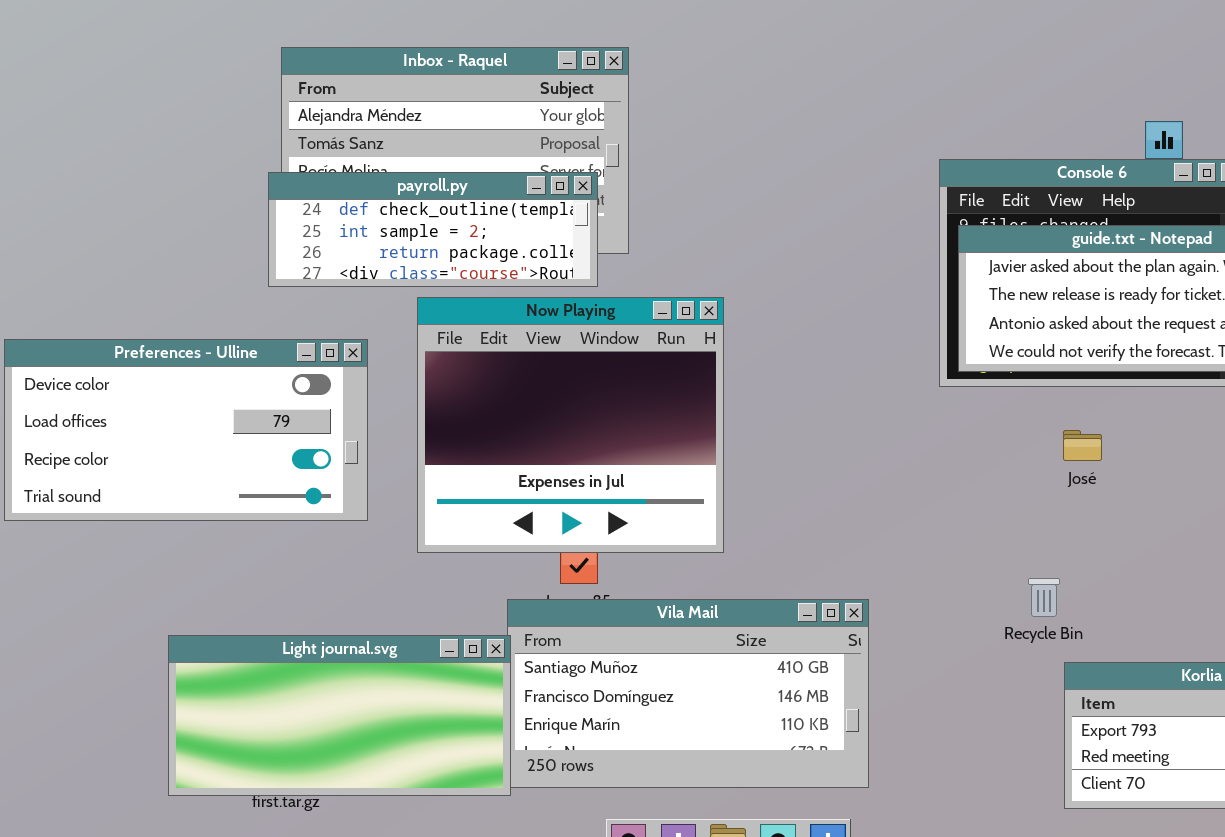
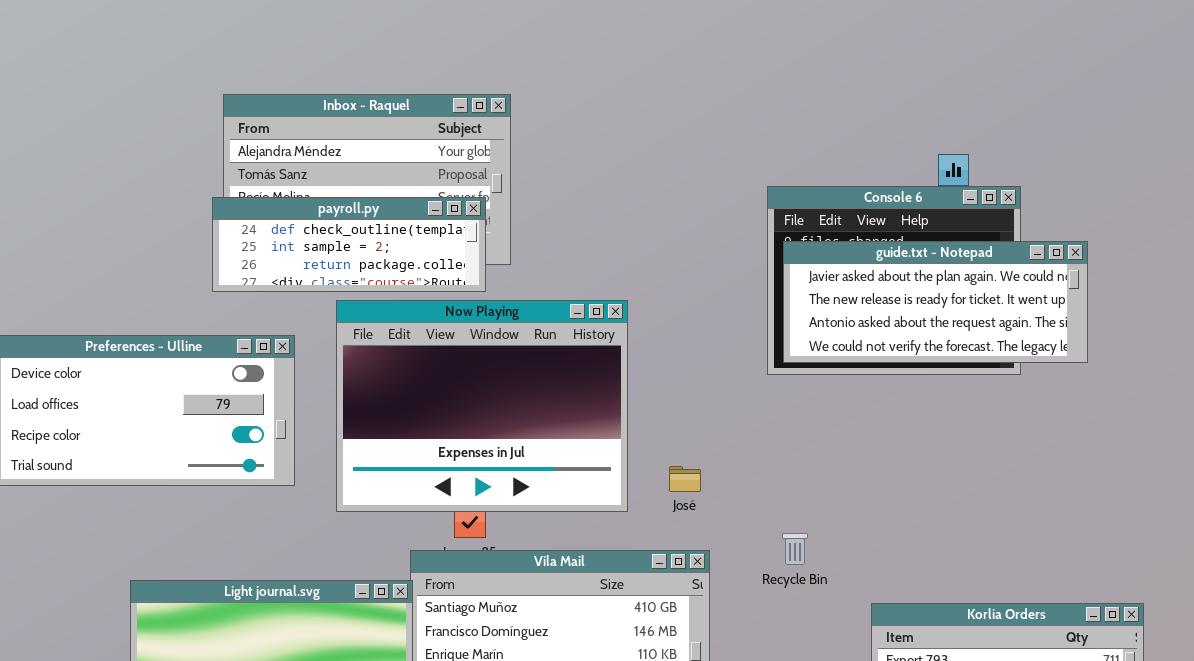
Now Playing: [417,297,724,553] -> [336,300,628,512], resized
José: [1063,430,1102,461] -> [669,466,701,492], moved
Recycle Bin: [1028,578,1060,617] -> [782,533,808,565], moved

